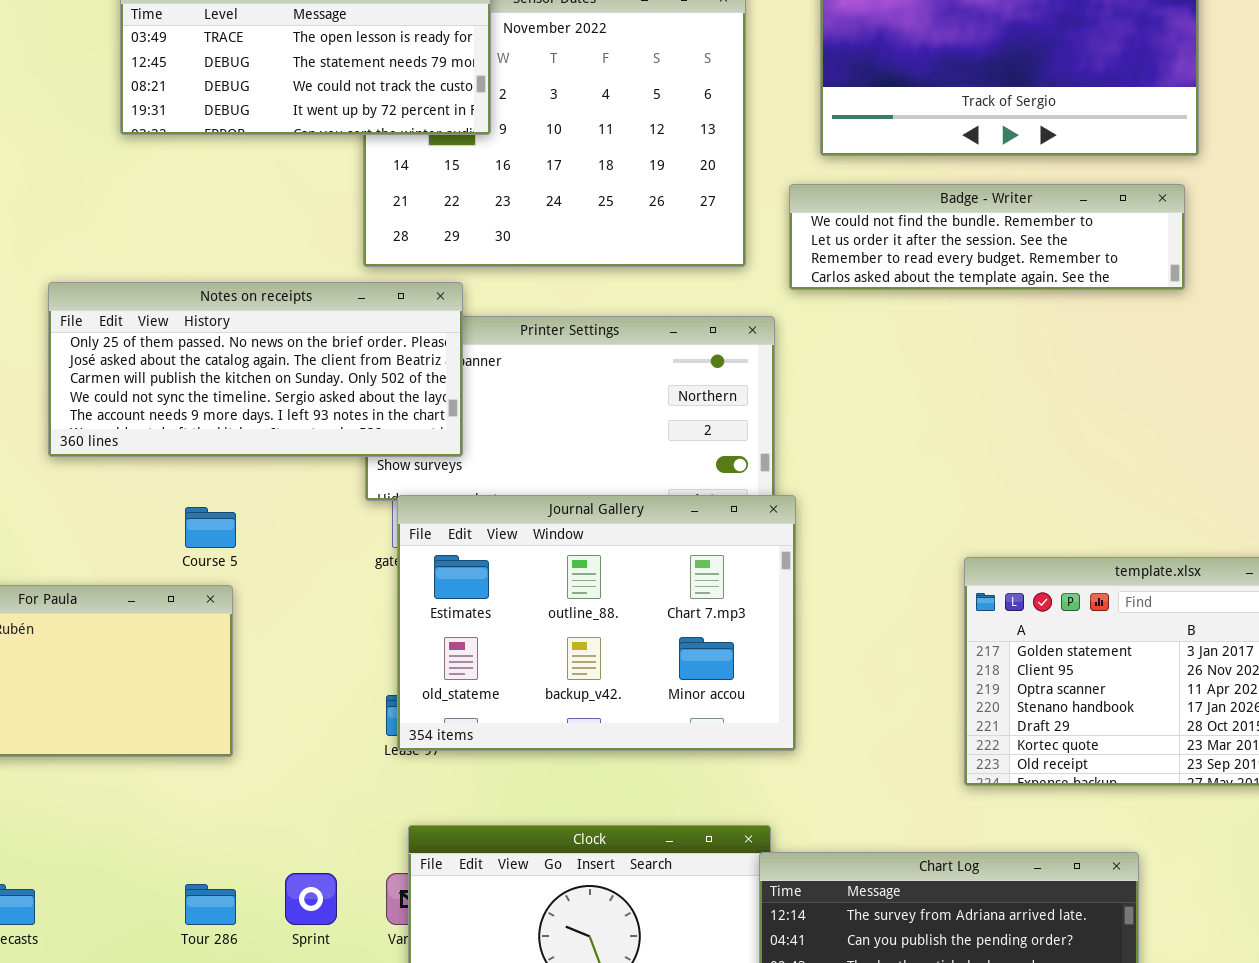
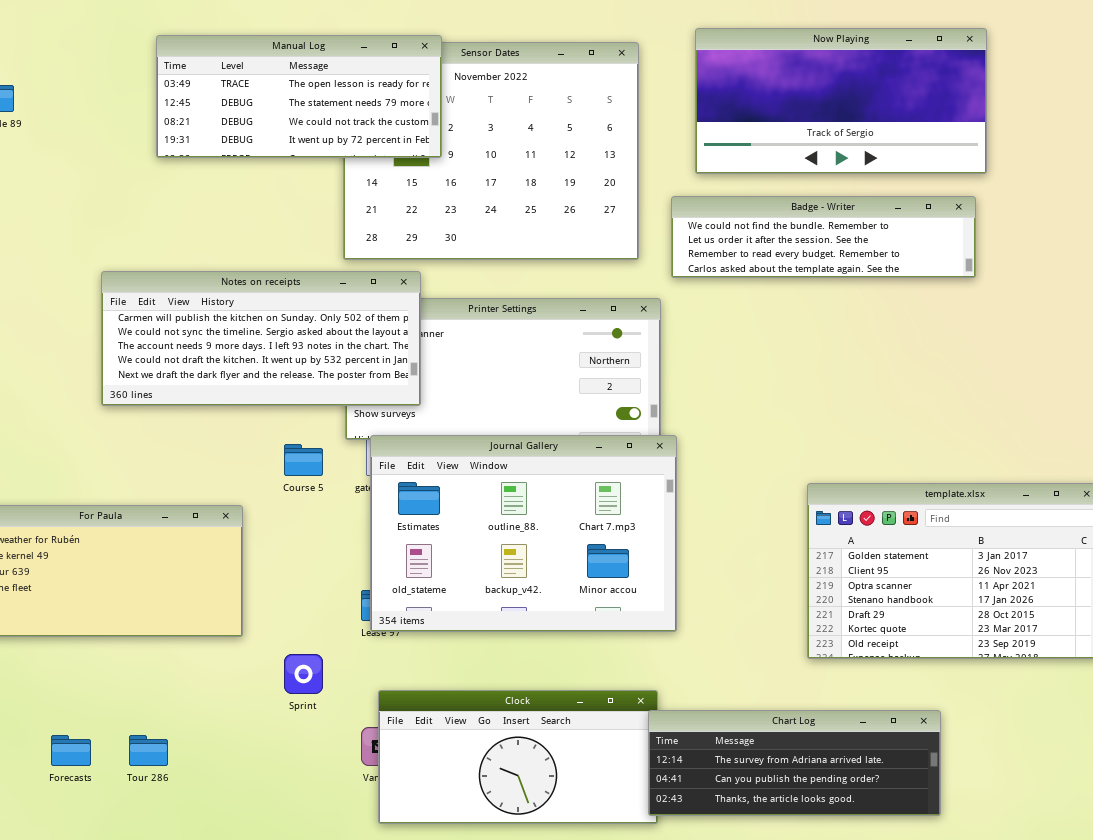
Notes on receipts: [48,282,463,457] -> [101,271,421,406], scrolled down 2 rows
Course 5: [185,507,236,548] -> [284,444,323,476], moved
Sprint: [285,873,337,925] -> [284,654,323,694], moved
Tour 286: [185,884,236,925] -> [129,735,168,766], moved

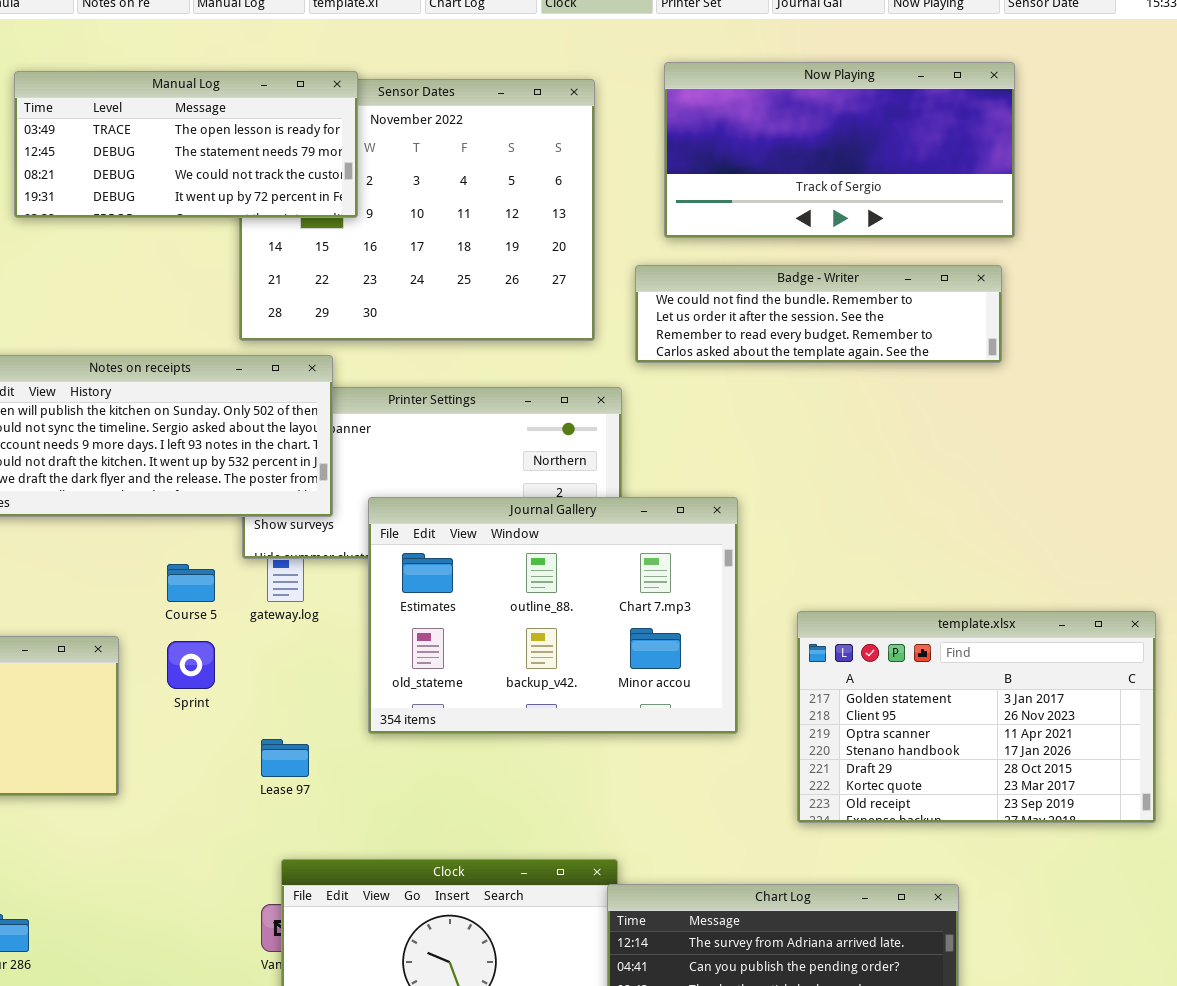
Journal Gallery: [370,435,677,632] -> [368,497,738,734], moved
Sprint: [284,654,323,694] -> [167,641,215,689], moved

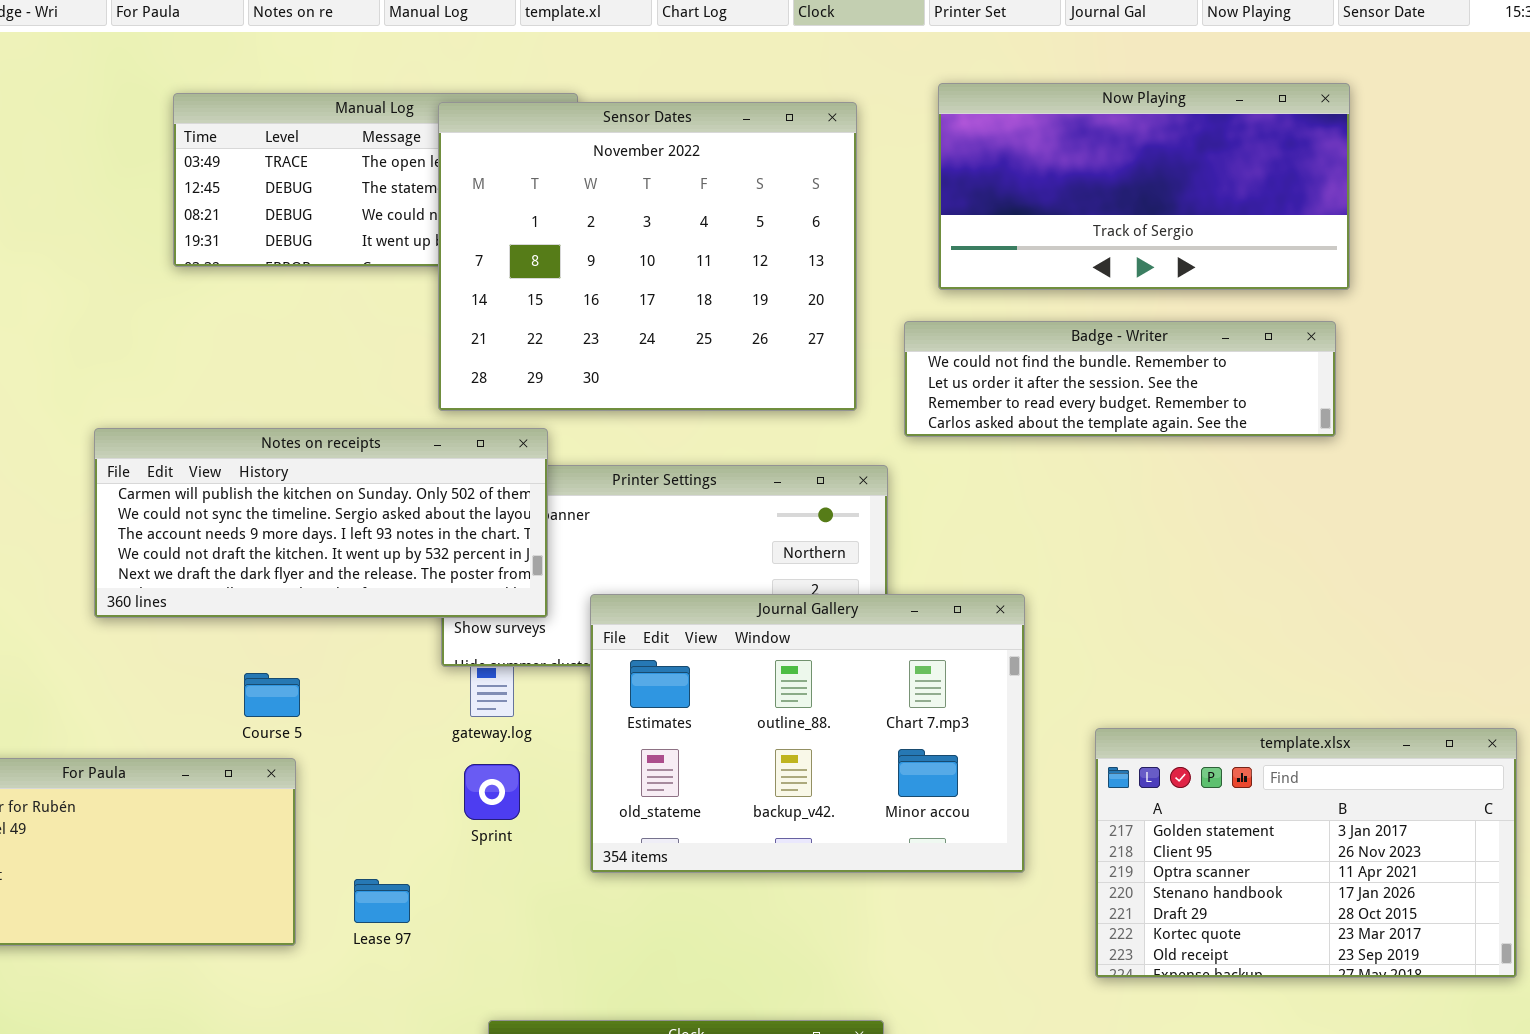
Sensor Dates: [239,79,595,341] -> [438,102,857,411], raised
Course 5: [167,564,215,602] -> [244,673,300,717], moved
Sprint: [167,641,215,689] -> [464,764,520,820], moved
Lease 97: [261,739,309,777] -> [354,879,410,923], moved

